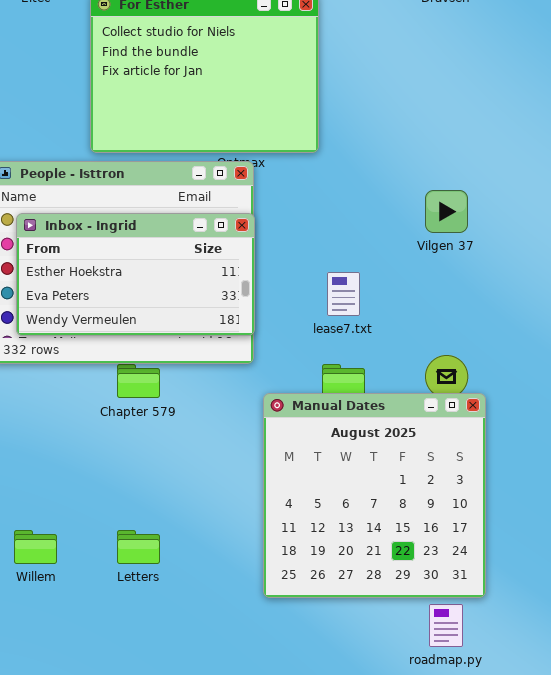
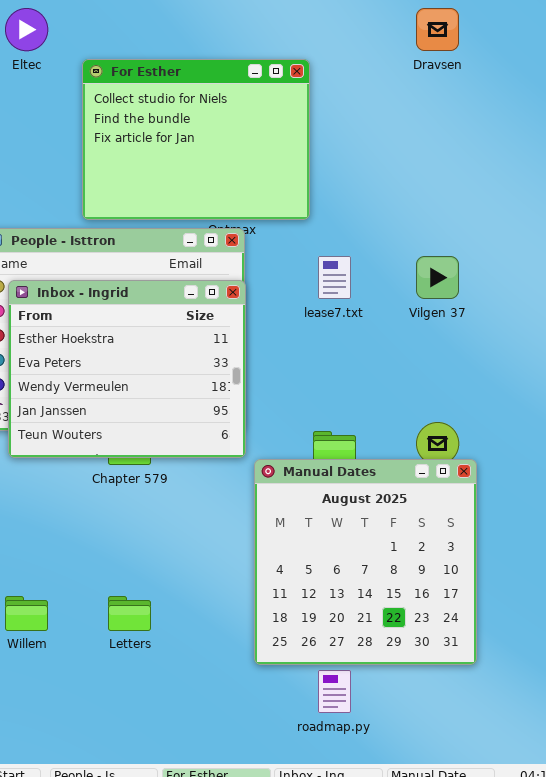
Inbox - Ingrid: [16,213,255,336] -> [8,280,246,458], resized
lease7.txt: [327,272,360,316] -> [318,256,351,299], moved
roadmap.py: [429,604,463,647] -> [318,670,351,713], moved

